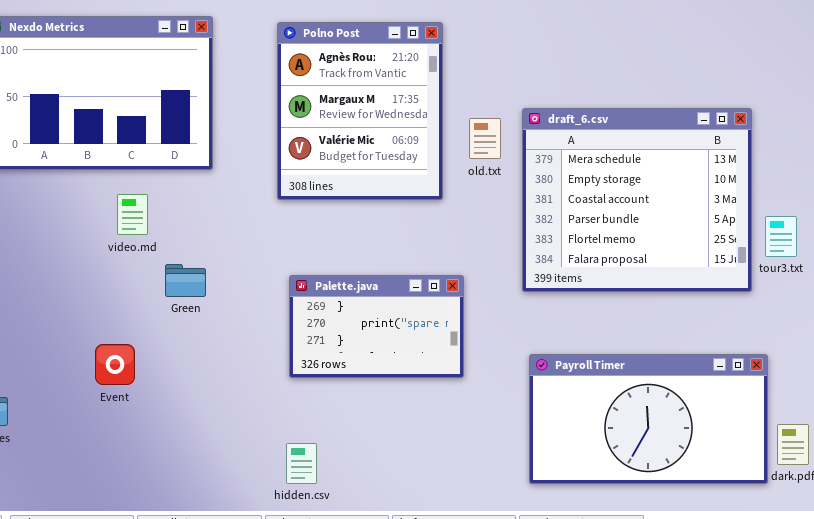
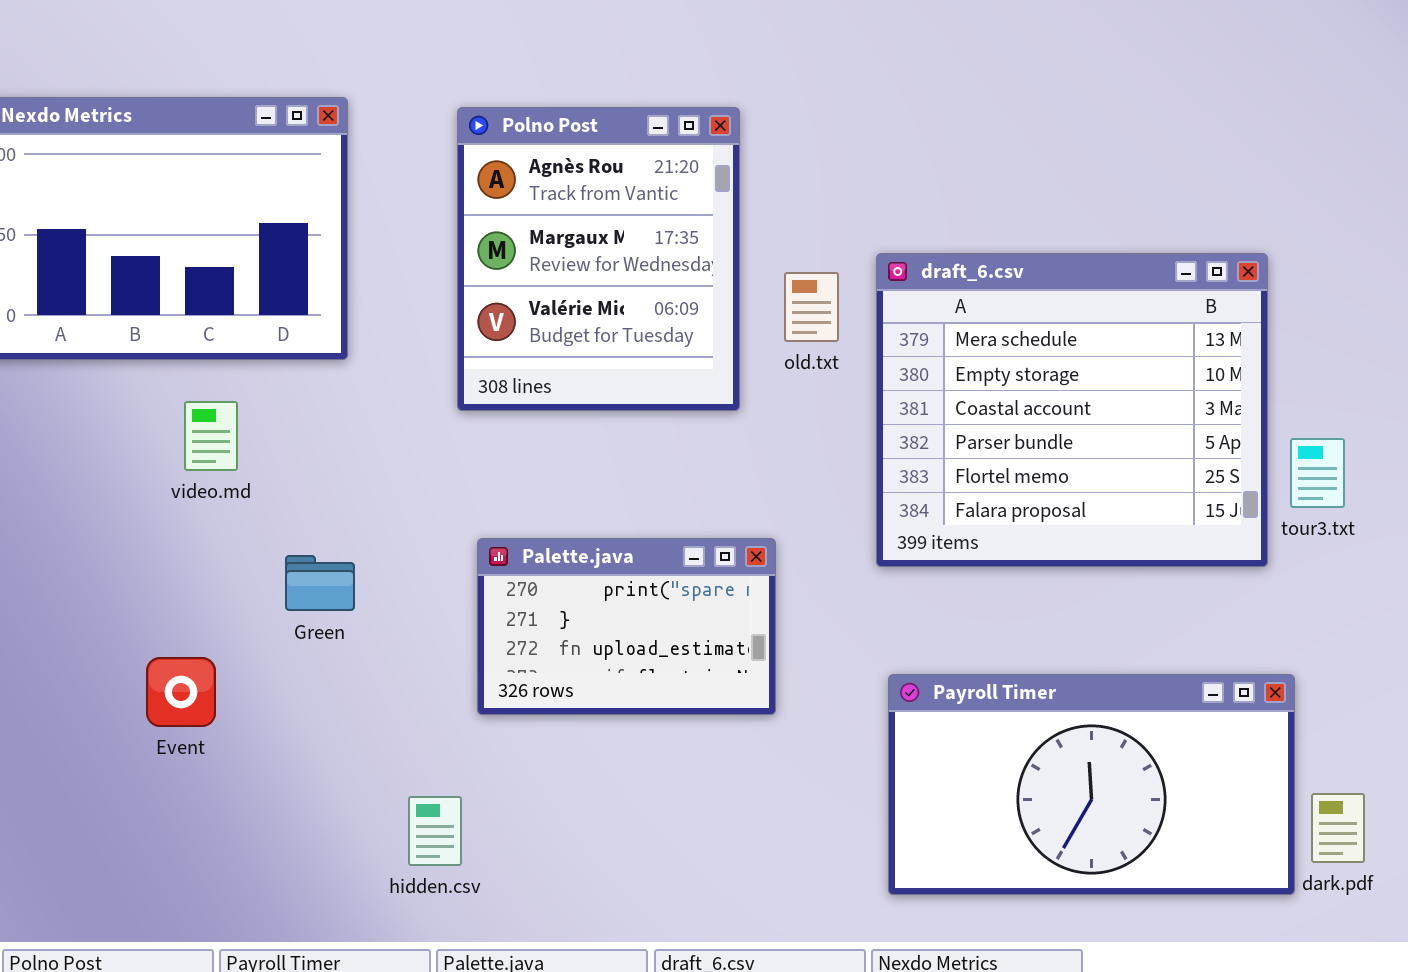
Green: [165,264,206,297] -> [285,555,355,611], moved
Palette.java: [289,275,464,378] -> [477,538,776,715], scrolled down 1 row
hidden.csv: [286,443,317,484] -> [408,796,462,866], moved

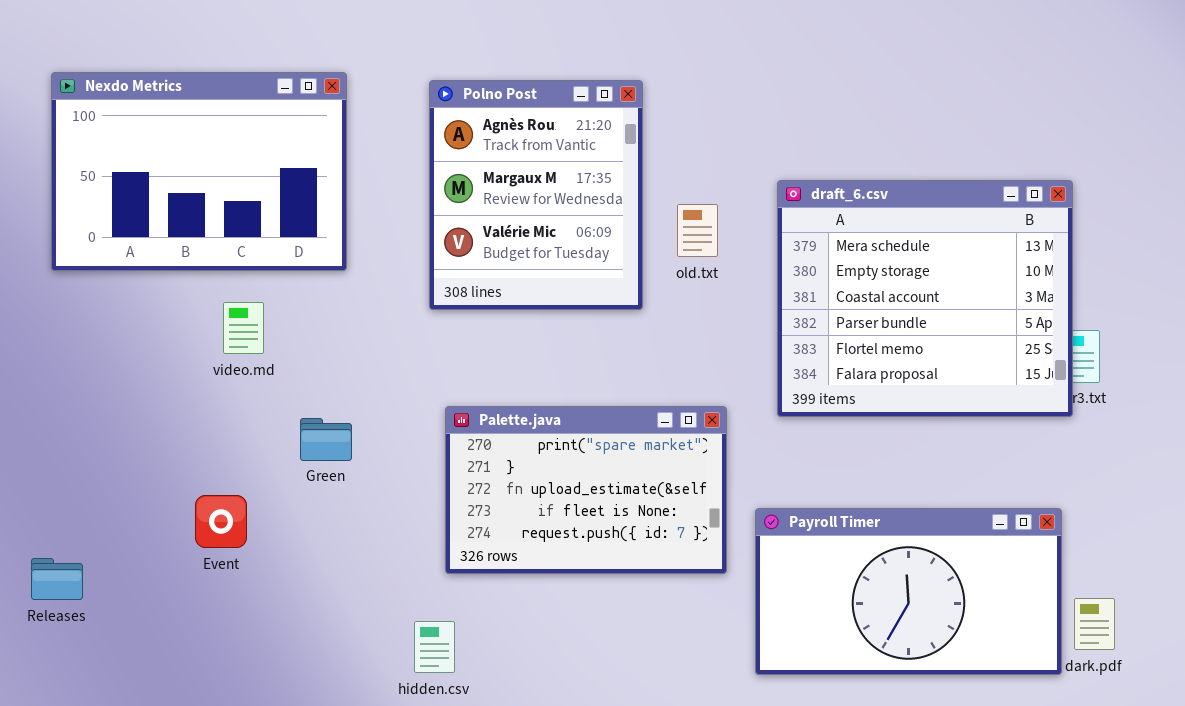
draft_6.csv: [876,253,1268,567] -> [777,180,1073,417], moved
Palette.java: [477,538,776,715] -> [445,406,727,574], resized
hidden.csv: [408,796,462,866] -> [414,621,455,673], moved

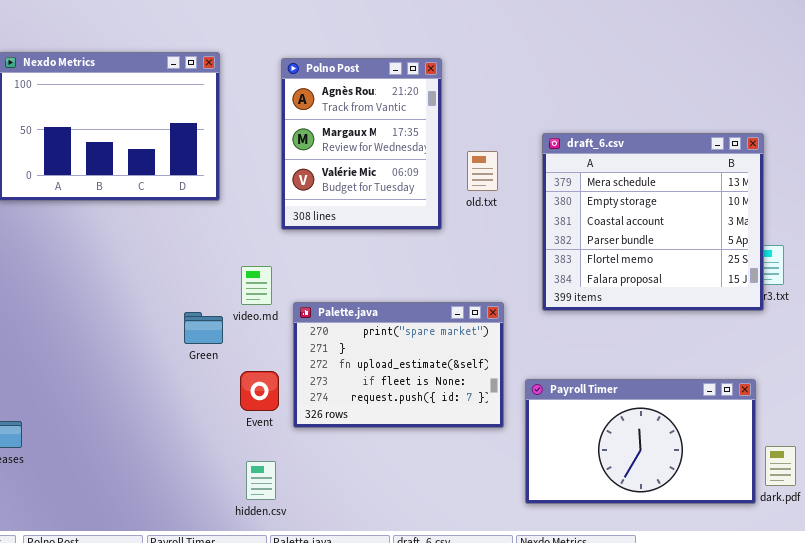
video.md: [223,302,264,354] -> [241,266,272,305], moved
Event: [195,495,247,548] -> [240,371,279,411], moved
hidden.csv: [414,621,455,673] -> [246,461,276,500], moved

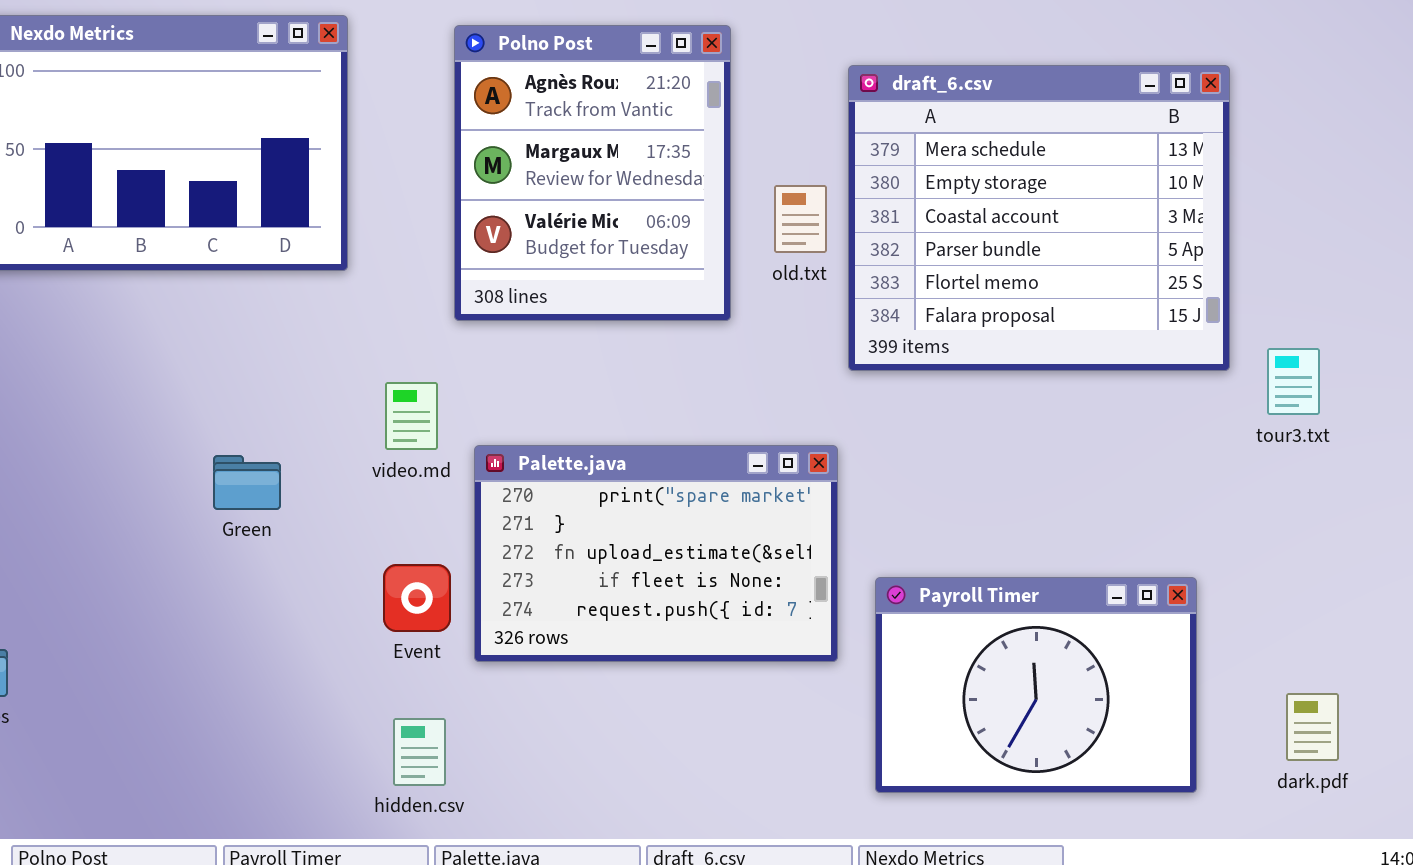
draft_6.csv: [542,133,764,311] -> [848,65,1230,371], moved
Green: [184,312,223,344] -> [213,455,281,510], moved
Payroll Timer: [525,379,756,504] -> [875,577,1197,793], resized

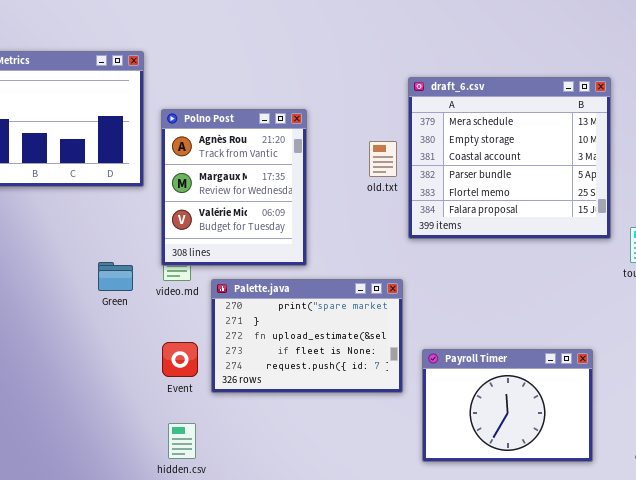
Polno Post: [454,25,731,321] -> [161,109,307,266], moved
Green: [213,455,281,510] -> [98,262,133,291], moved

